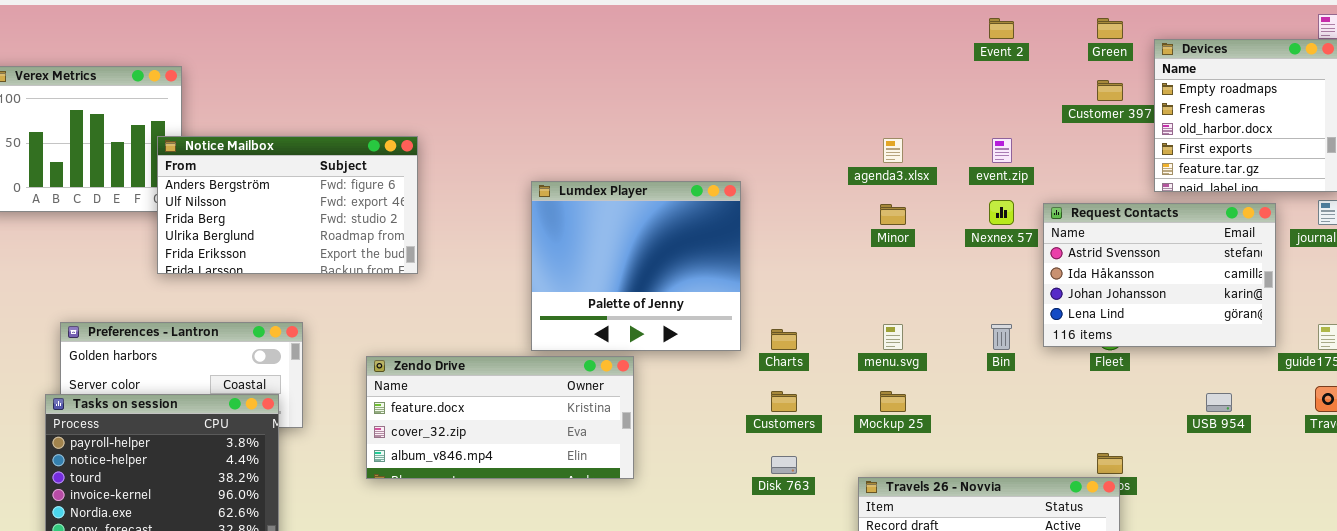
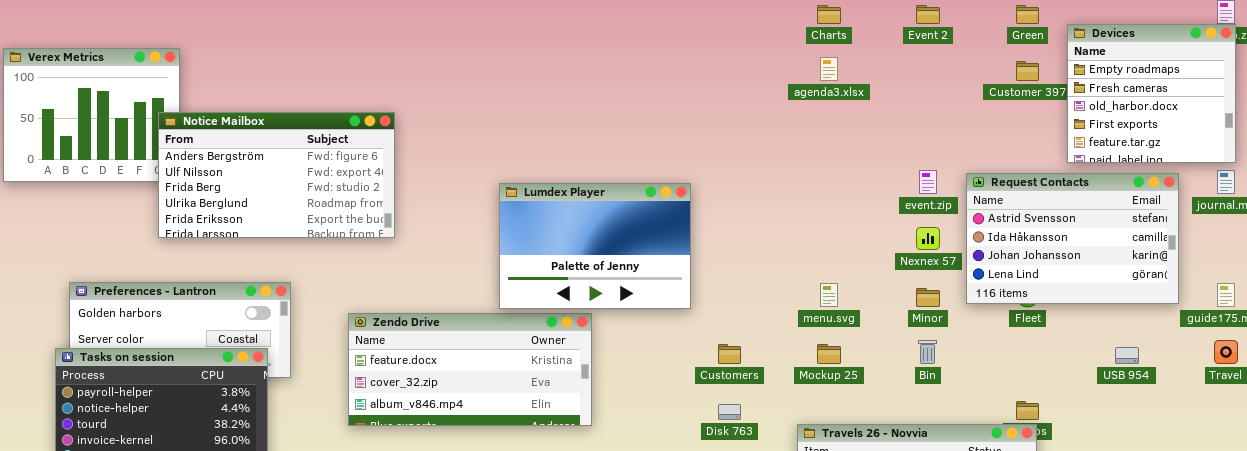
agenda3.xlsx: [883,138,903,163] -> [820,57,838,81], moved
event.zip: [992,138,1012,163] -> [919,170,937,194], moved
Lumdex Player: [531,181,741,351] -> [499,183,691,309], resized
Nexnex 57: [989,200,1014,225] -> [916,227,940,250], moved
Minor: [880,204,906,225] -> [916,288,940,307], moved
Bin: [991,324,1012,350] -> [918,340,937,364], moved
Charts: [771,329,797,350] -> [817,5,841,24], moved

